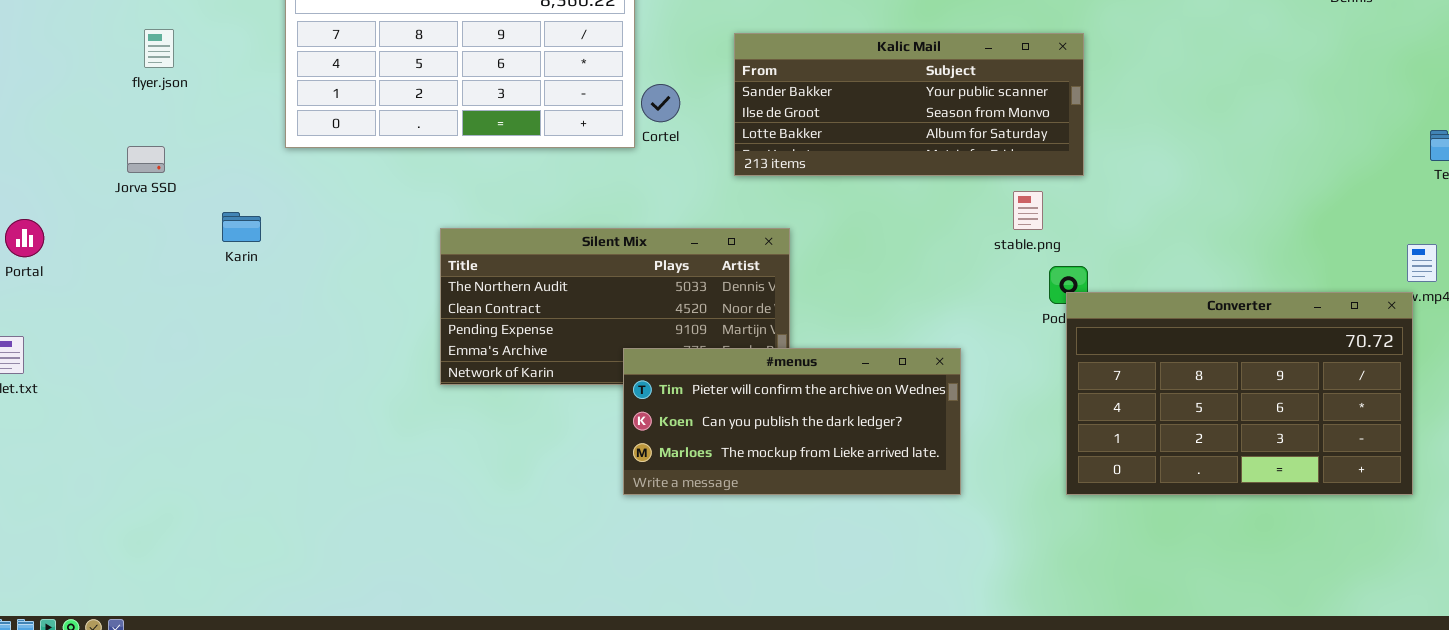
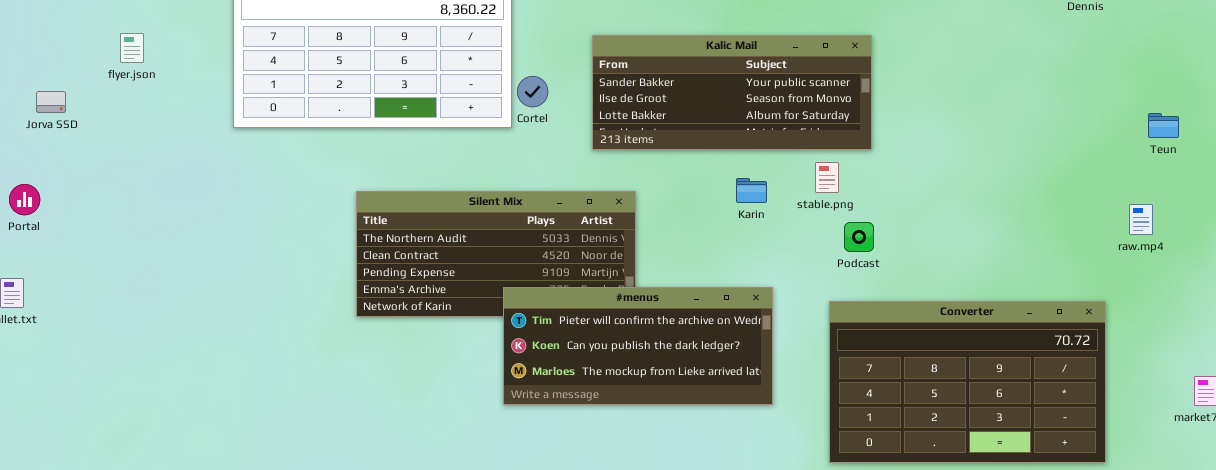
Jorva SSD: [127,146,165,173] -> [36,91,66,113], moved
Karin: [222,212,261,242] -> [736,178,767,203], moved
Converter: [1066,292,1413,495] -> [829,301,1106,463], moved

